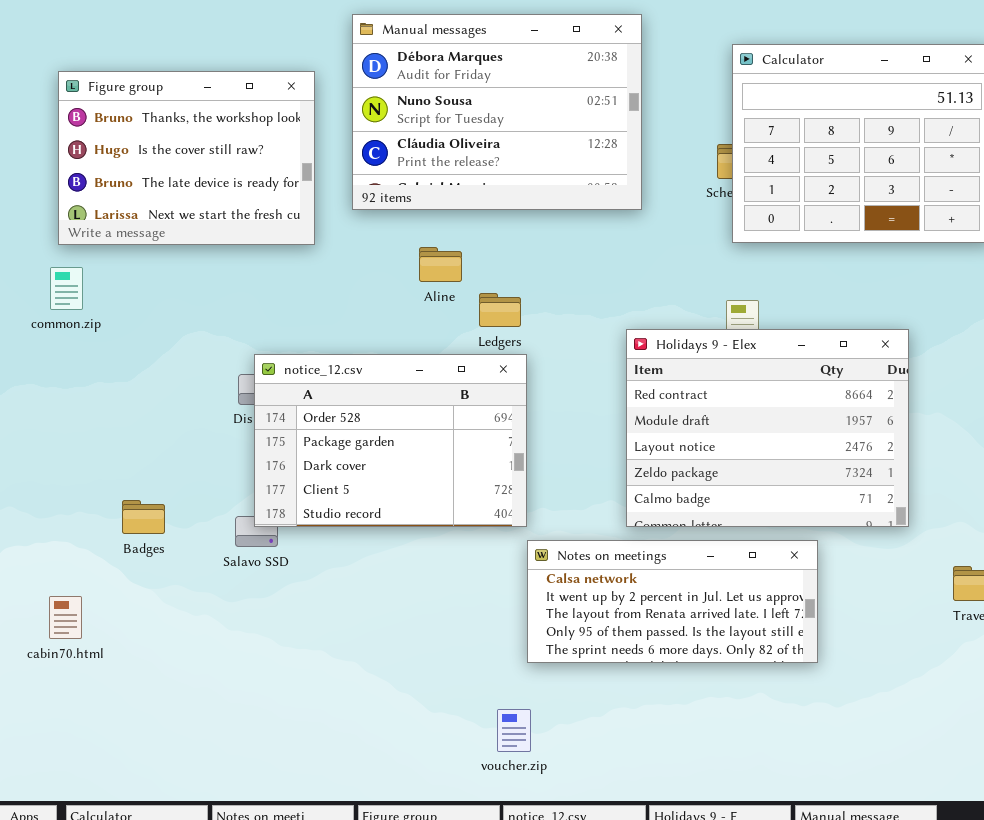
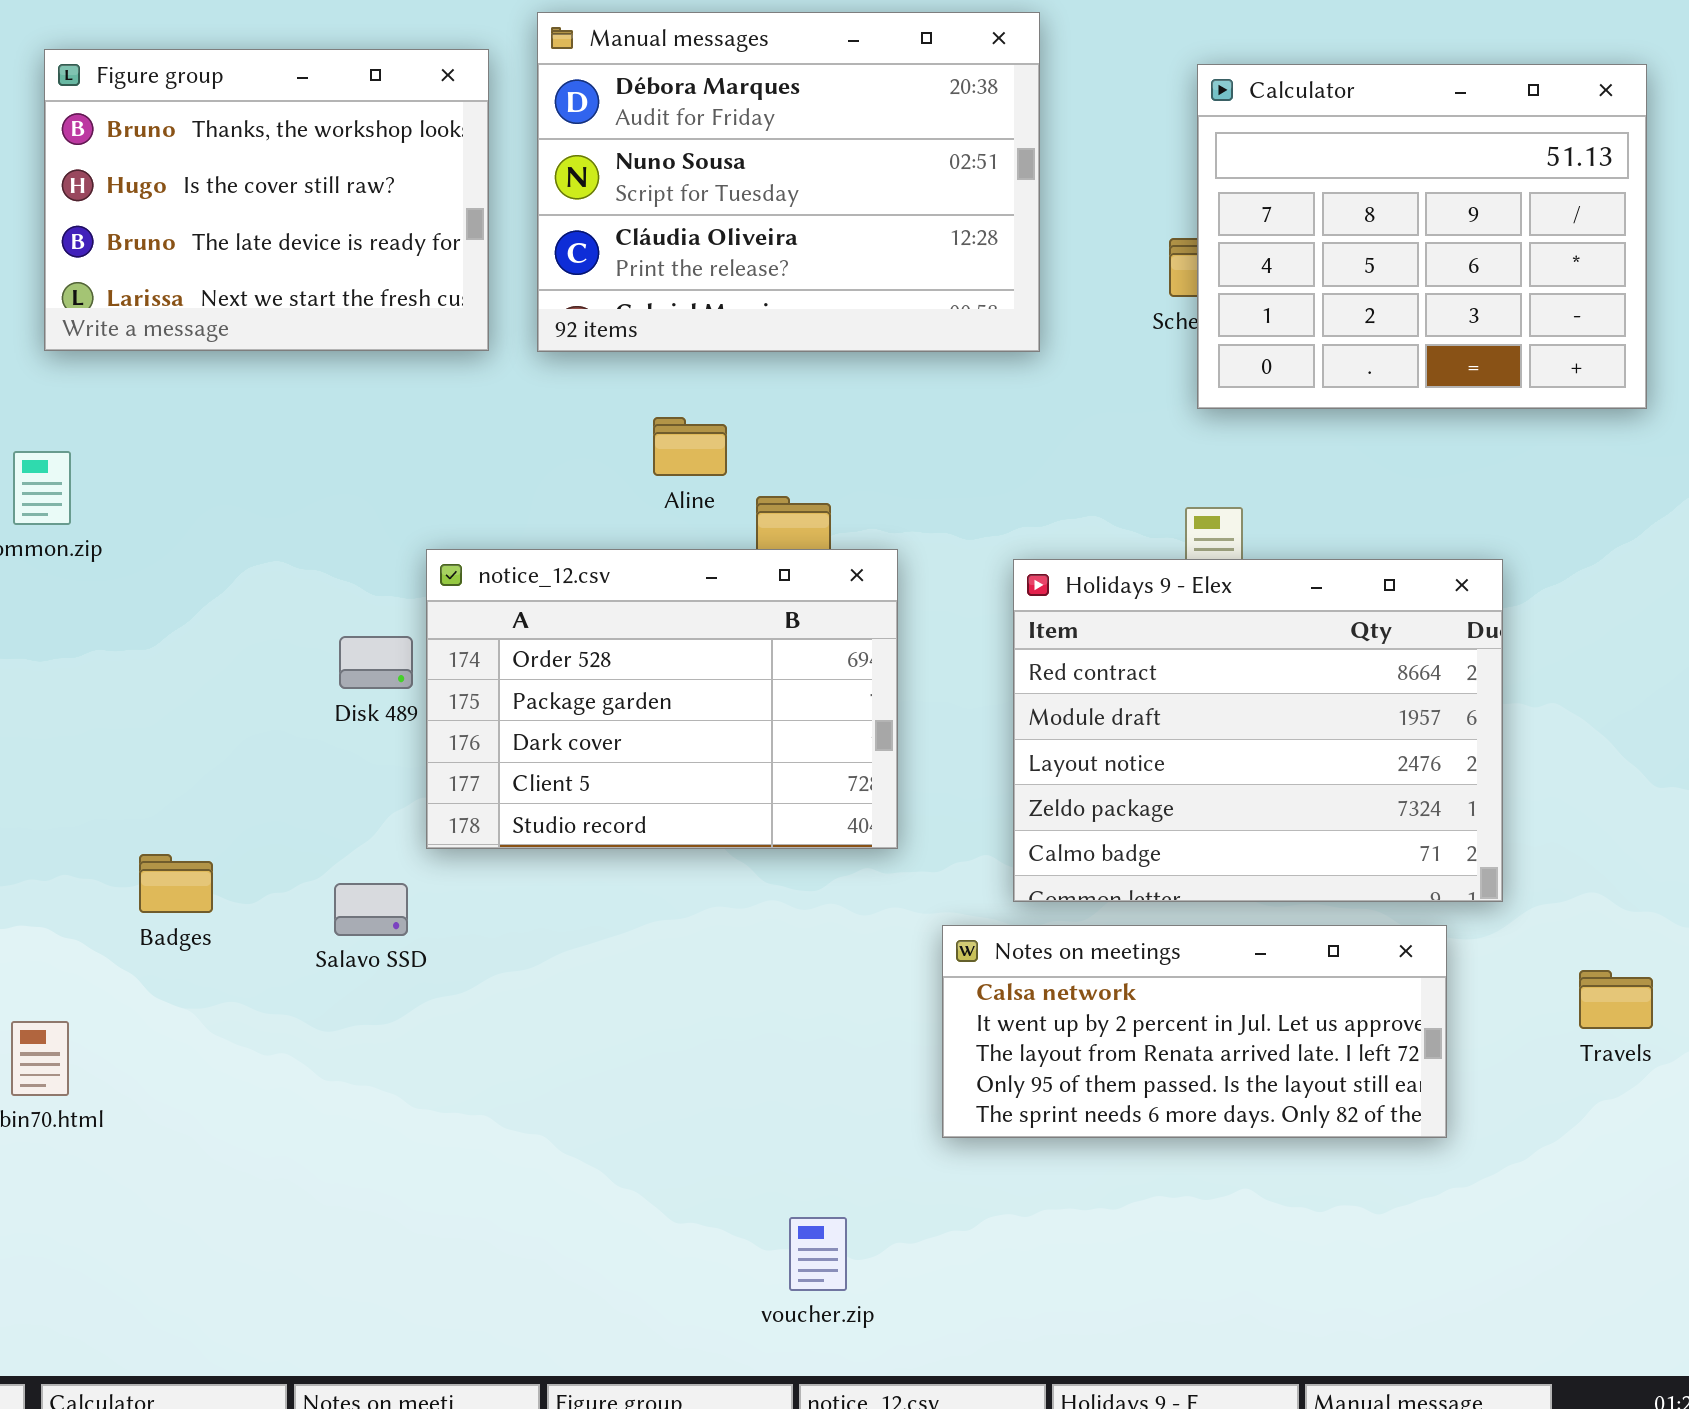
Figure group: [58,71,315,245] -> [44,49,489,351], moved
notice_12.csv: [254,354,527,527] -> [426,549,898,849], moved
Notes on meetings: [527,540,818,663] -> [942,925,1447,1138], moved

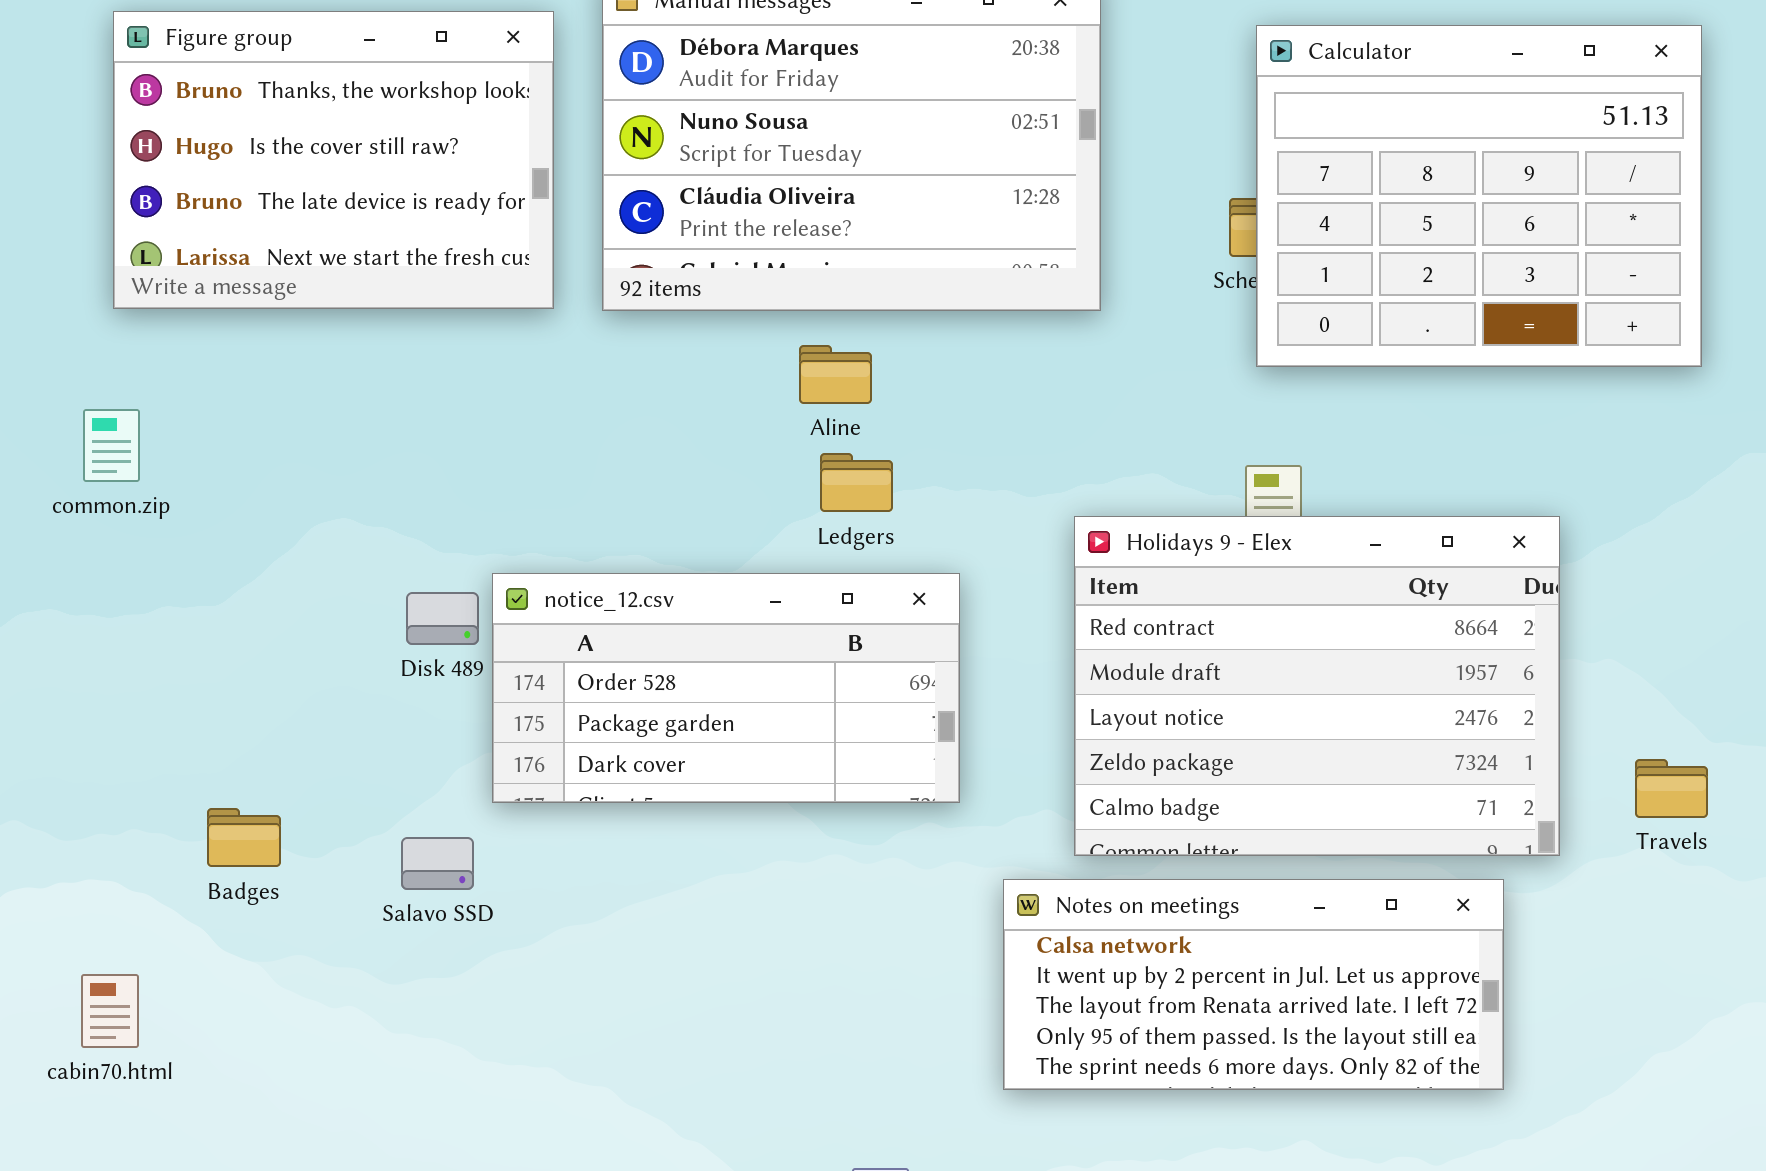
Aline: [653,417,727,476] -> [799,345,872,404], moved
notice_12.csv: [426,549,898,849] -> [492,573,960,803], resized
Travels: [1579,970,1653,1029] -> [1635,759,1708,818], moved

